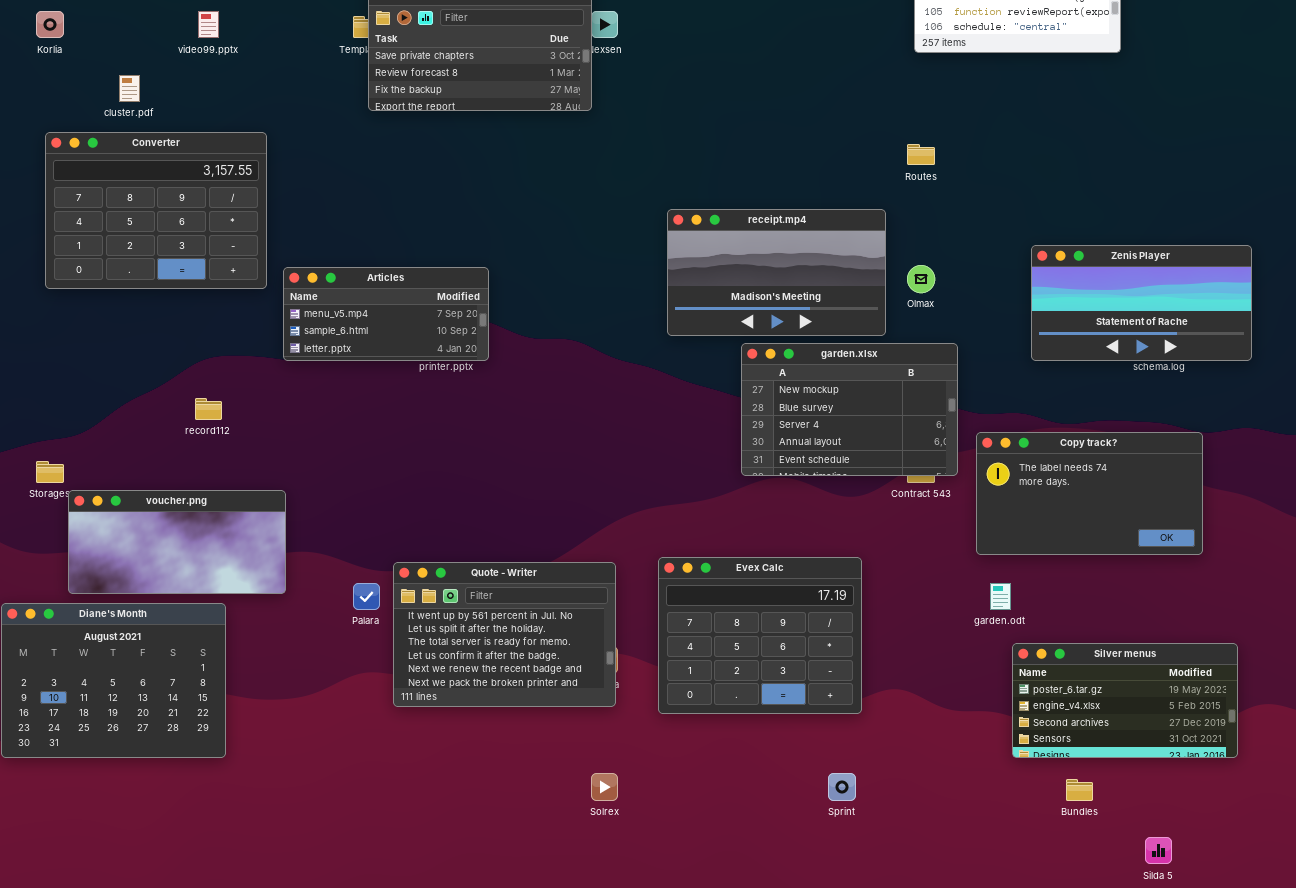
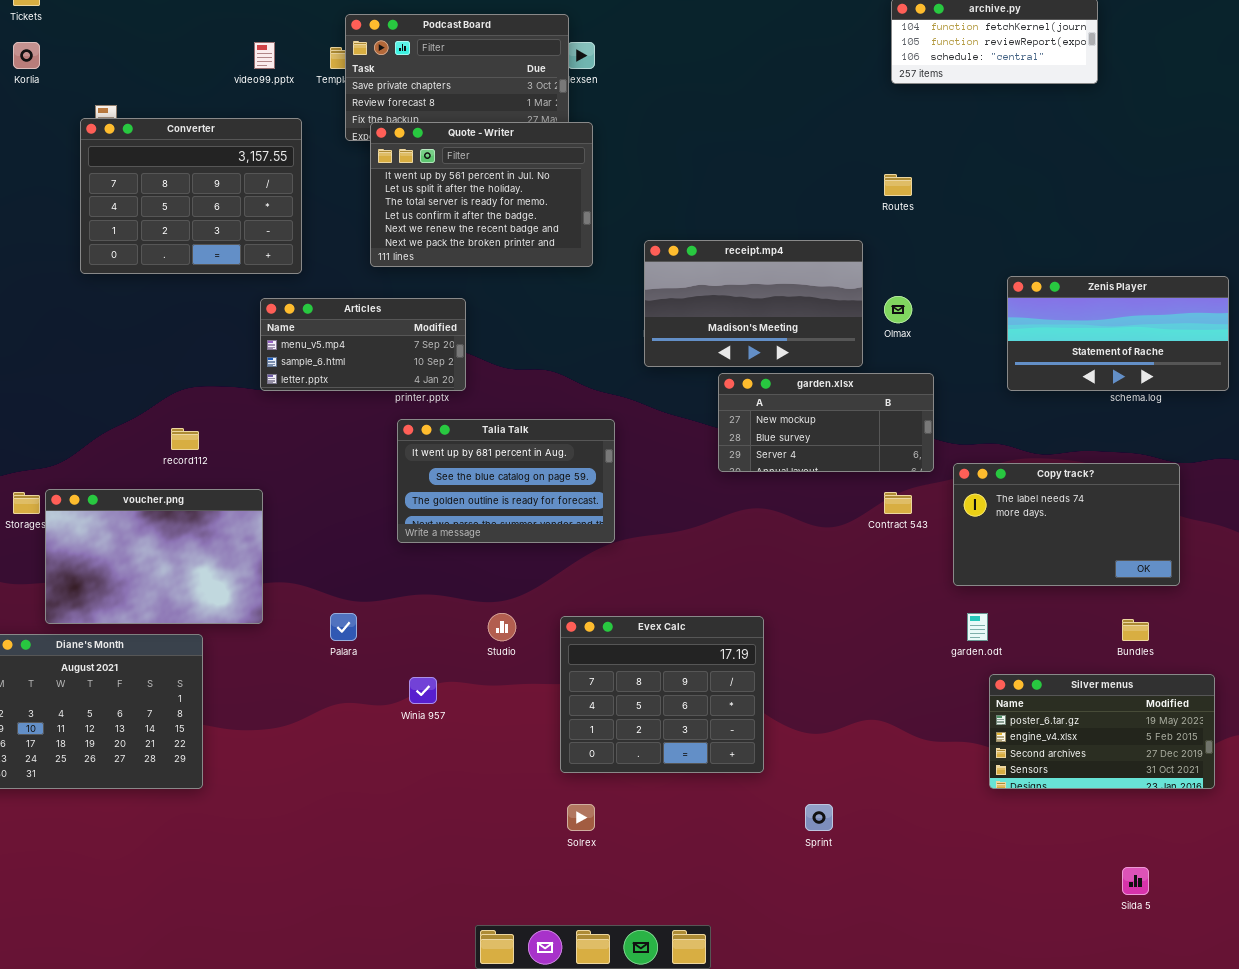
video99.pptx: [198,11,219,38] -> [254,42,275,69], moved
Converter: [45,132,267,289] -> [80,118,302,274], moved
garden.xlsx: [741,343,958,476] -> [718,373,934,472], resized
Talia Talk: none -> [397,419,615,543], opened
voucher.png: [68,490,286,594] -> [45,489,263,624], resized
Evex Calc: [658,557,862,714] -> [560,616,764,773], moved
Quote - Writer: [393,562,616,707] -> [370,122,593,267], moved
Bundles: [1066,779,1093,801] -> [1122,619,1149,641], moved

